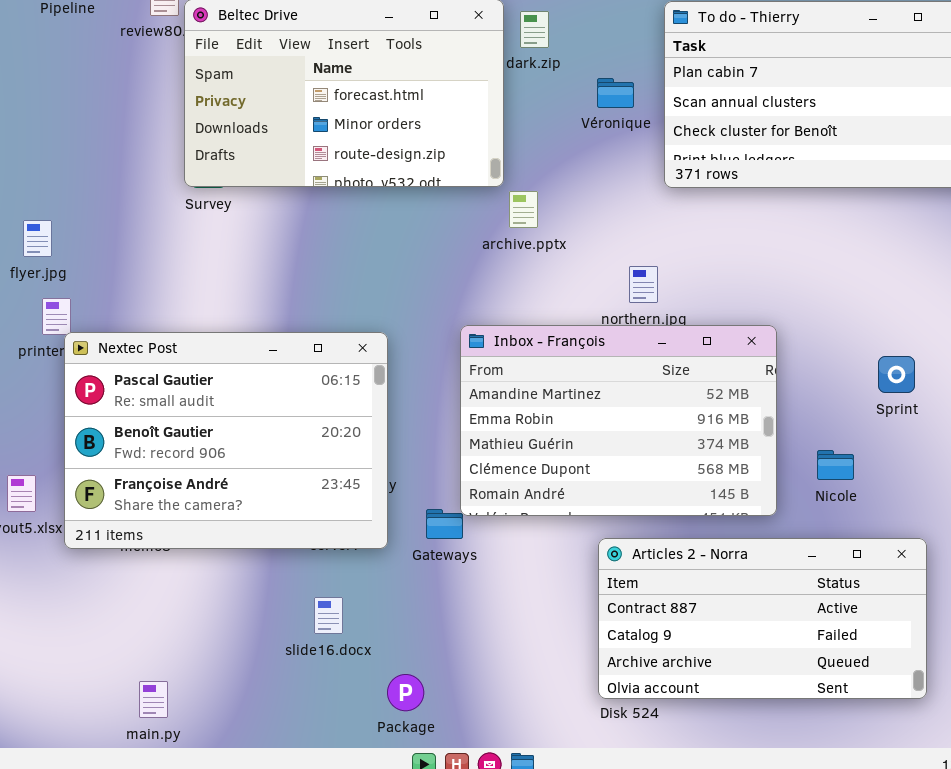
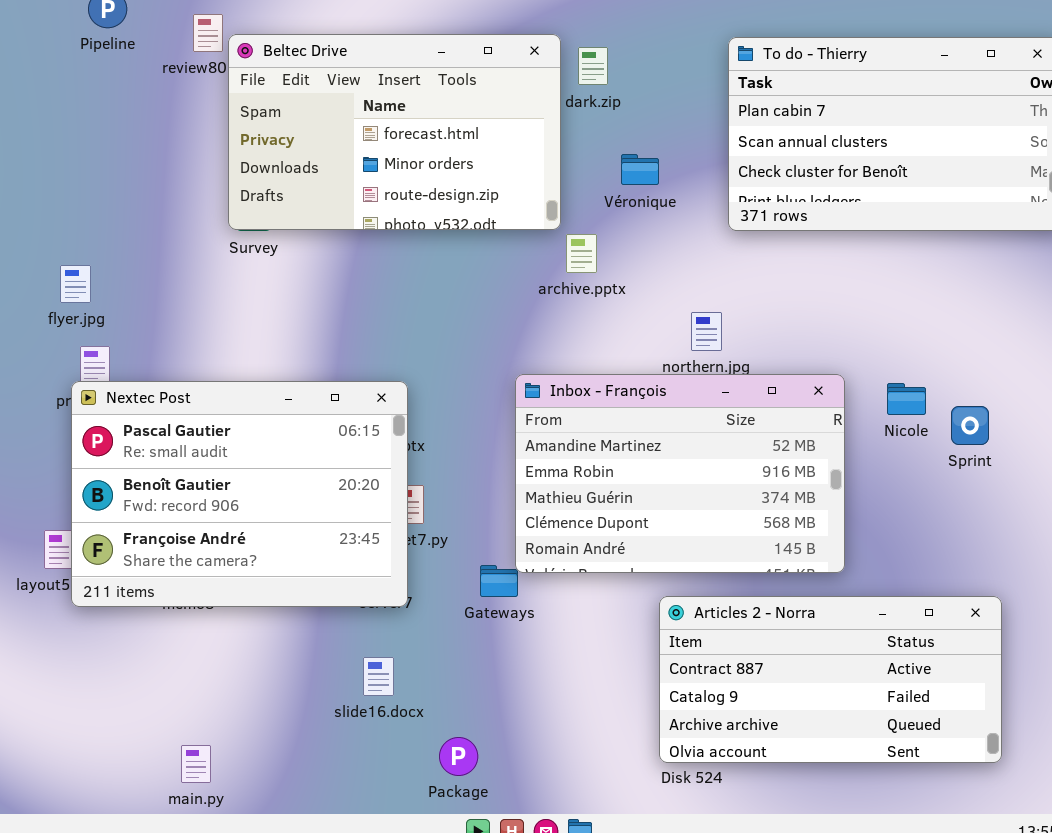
Véronique: [597,78,634,108] -> [621,154,659,185], moved
Nextec Post: [64,332,388,549] -> [71,381,408,607], moved
Nicole: [817,450,854,480] -> [887,383,926,415], moved

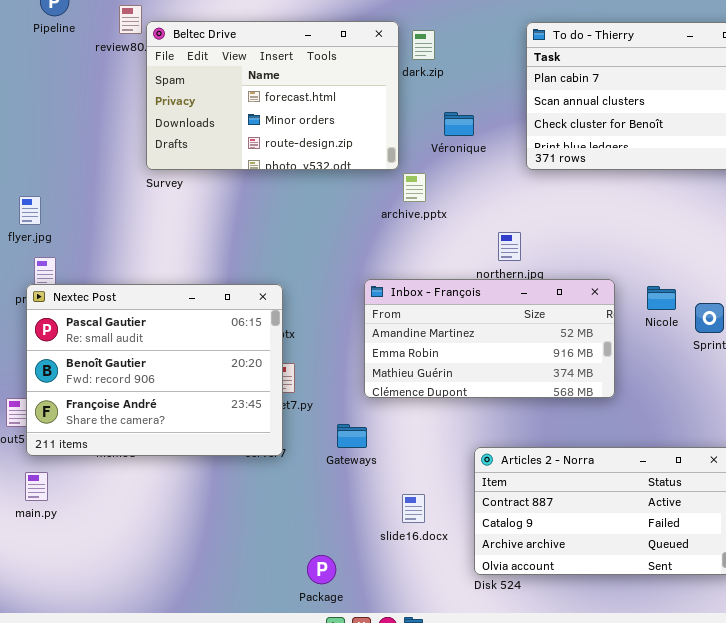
Inbox - François: [515,374,845,573] -> [364,279,615,398], resized
slide16.docx: [363,657,394,696] -> [402,494,425,523], moved
main.py: [181,745,211,783] -> [25,472,48,501], moved

